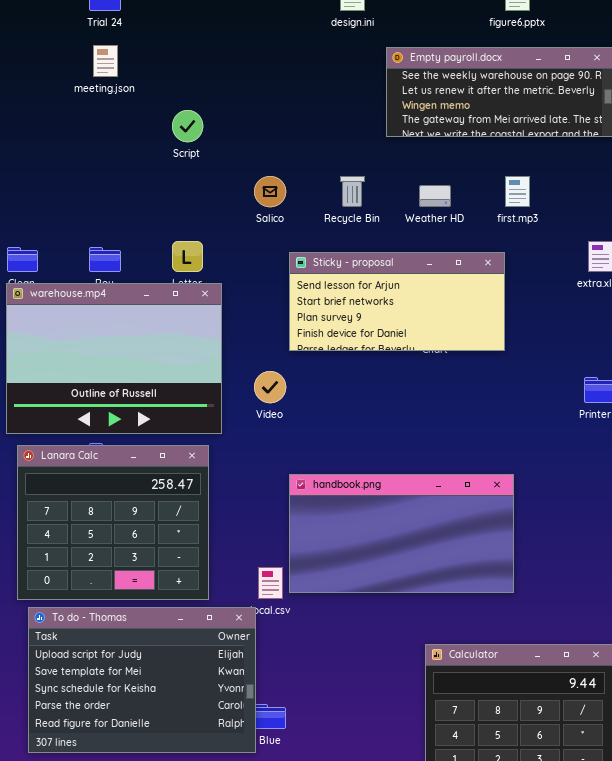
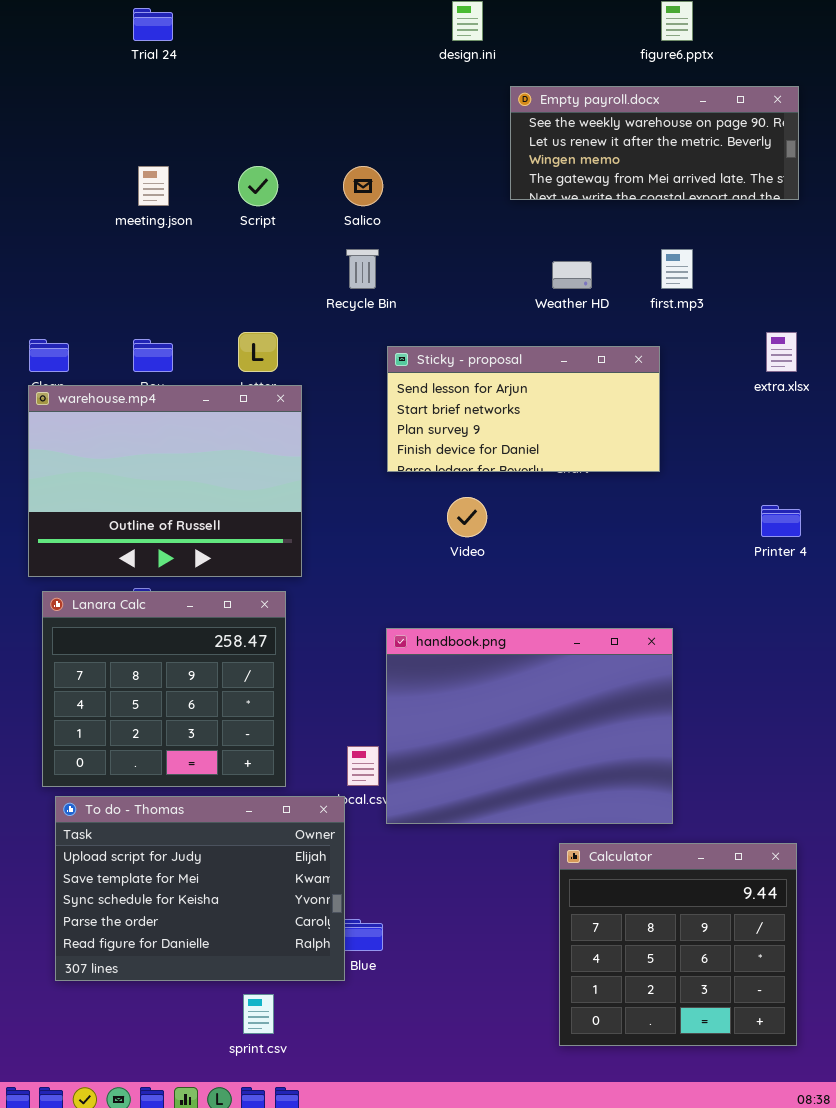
meeting.json: [93,45,118,77] -> [138,166,169,206], moved
Salico: [254,176,286,207] -> [343,166,383,206], moved
Recycle Bin: [340,176,365,207] -> [346,249,379,289], moved
Video: [254,371,286,403] -> [447,497,487,537], moved
handbook.png: [289,474,514,593] -> [386,628,673,824], resized

